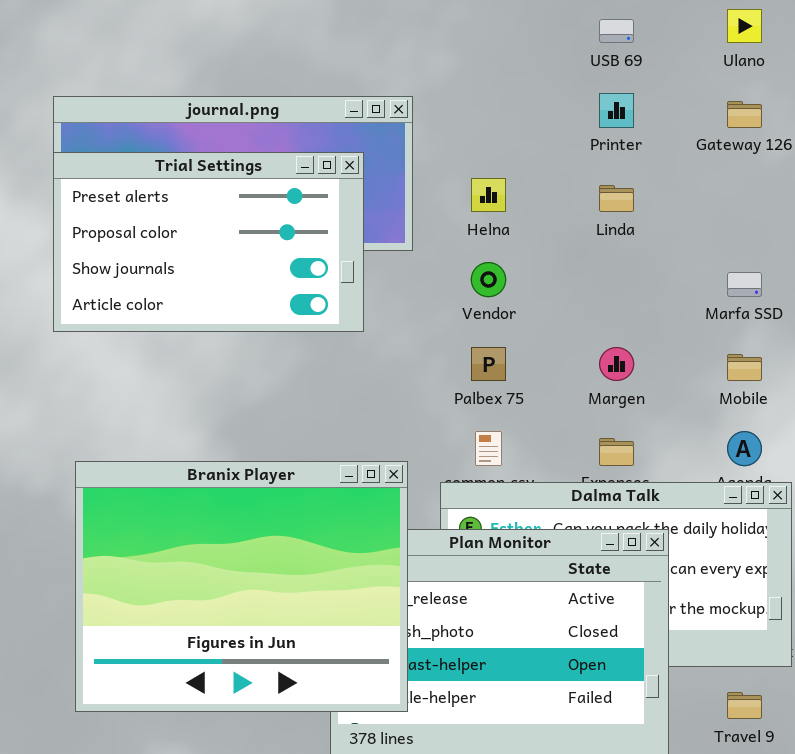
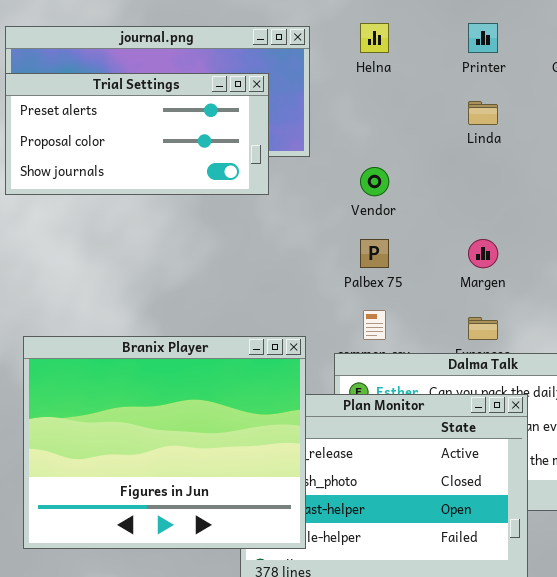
Trial Settings: [53,152,364,332] -> [5,73,269,195], resized
Helna: [471,178,506,212] -> [360,23,389,53], moved

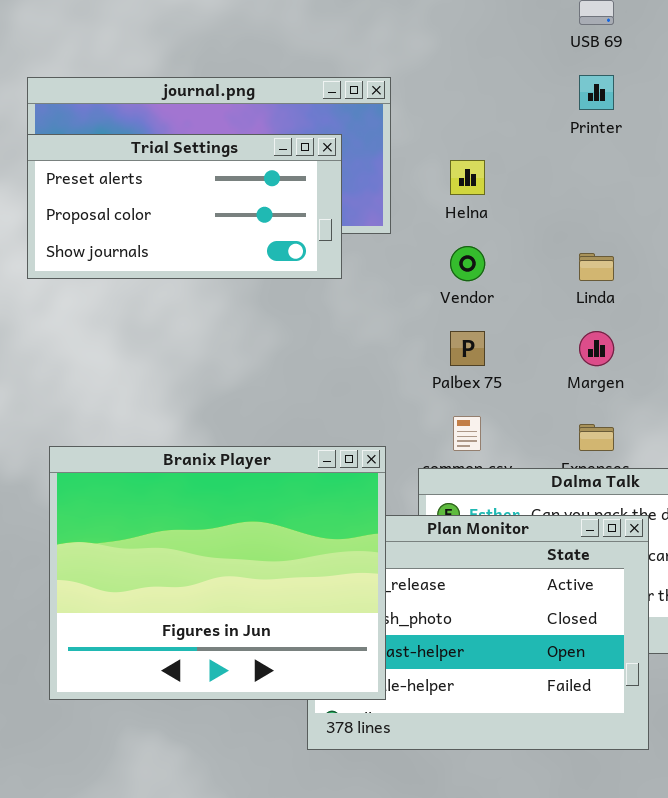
Helna: [360,23,389,53] -> [450,160,485,195], moved
Linda: [468,101,498,125] -> [579,253,614,281], moved

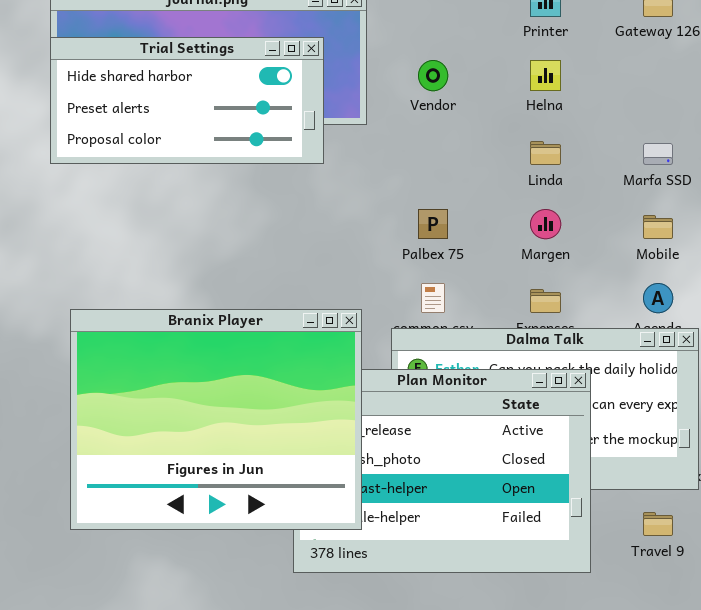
Trial Settings: [27,134,342,279] -> [50,37,324,164], scrolled up 1 row
Helna: [450,160,485,195] -> [530,60,561,91], moved
Vendor: [450,246,485,281] -> [418,60,448,91], moved

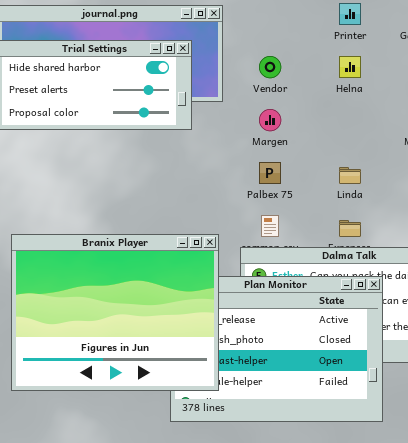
Linda: [530,141,561,165] -> [339,167,361,184], moved
Margen: [530,209,561,239] -> [259,109,281,131], moved

